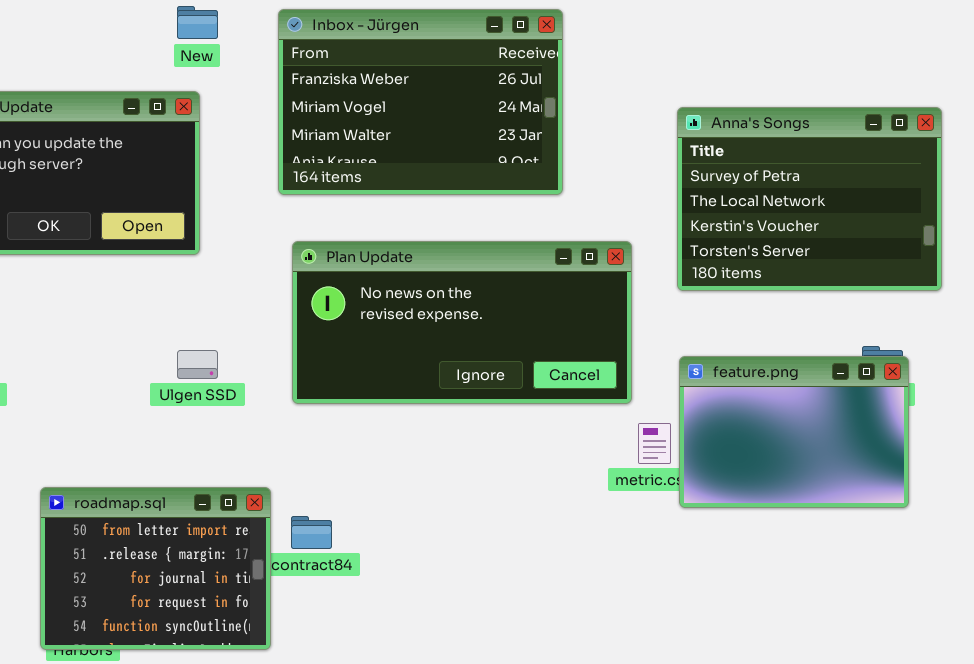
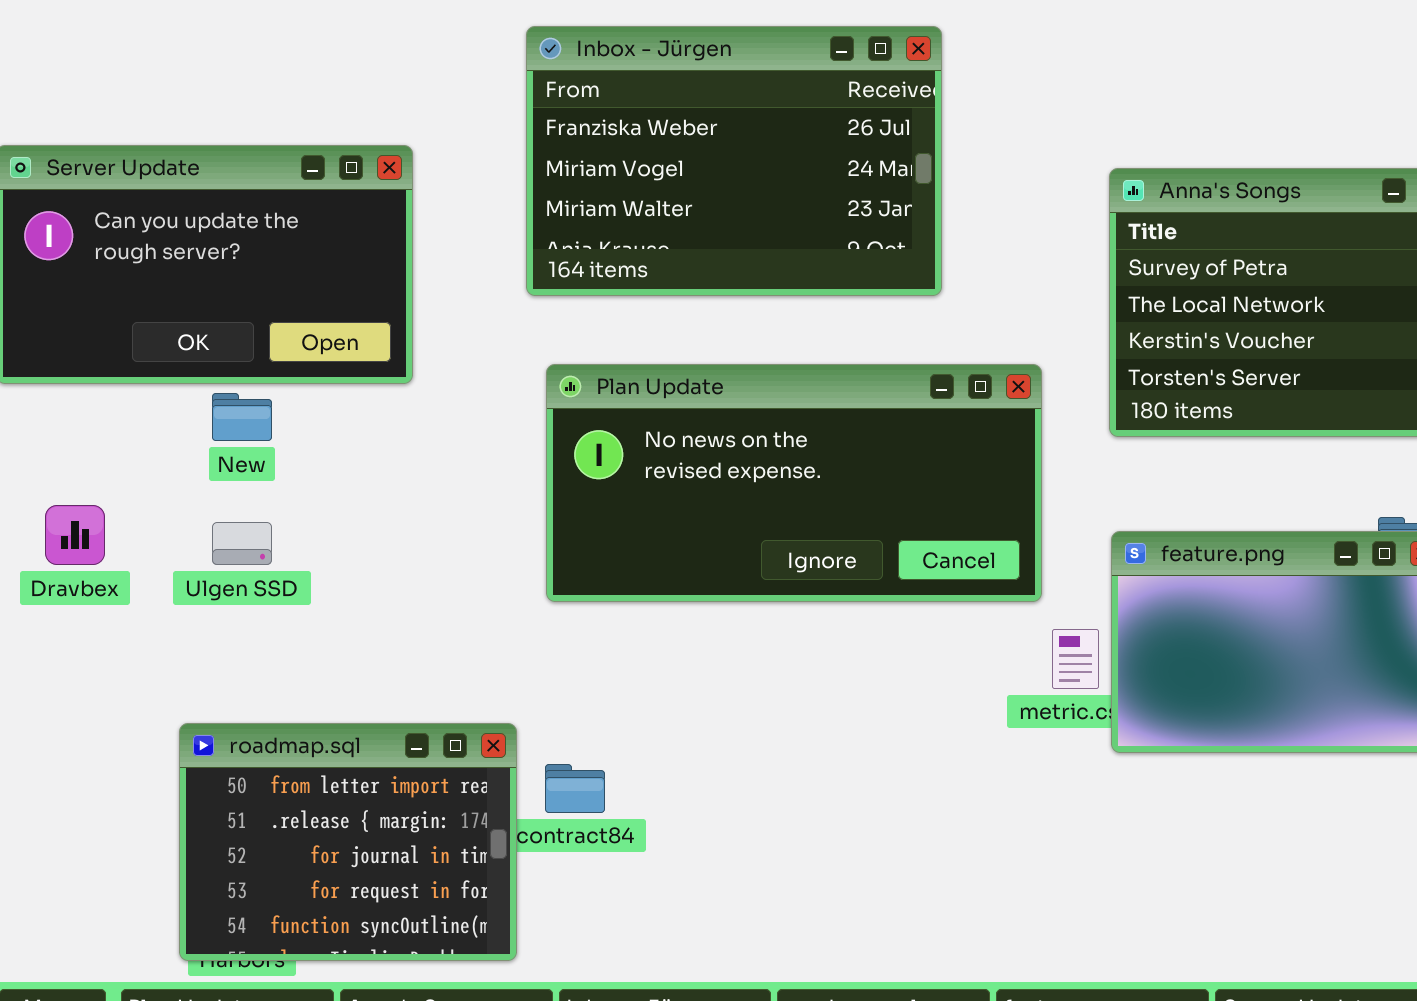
New: [177,6,218,39] -> [212,393,272,441], moved
Ulgen SSD: [177,350,218,379] -> [212,522,272,565], moved

